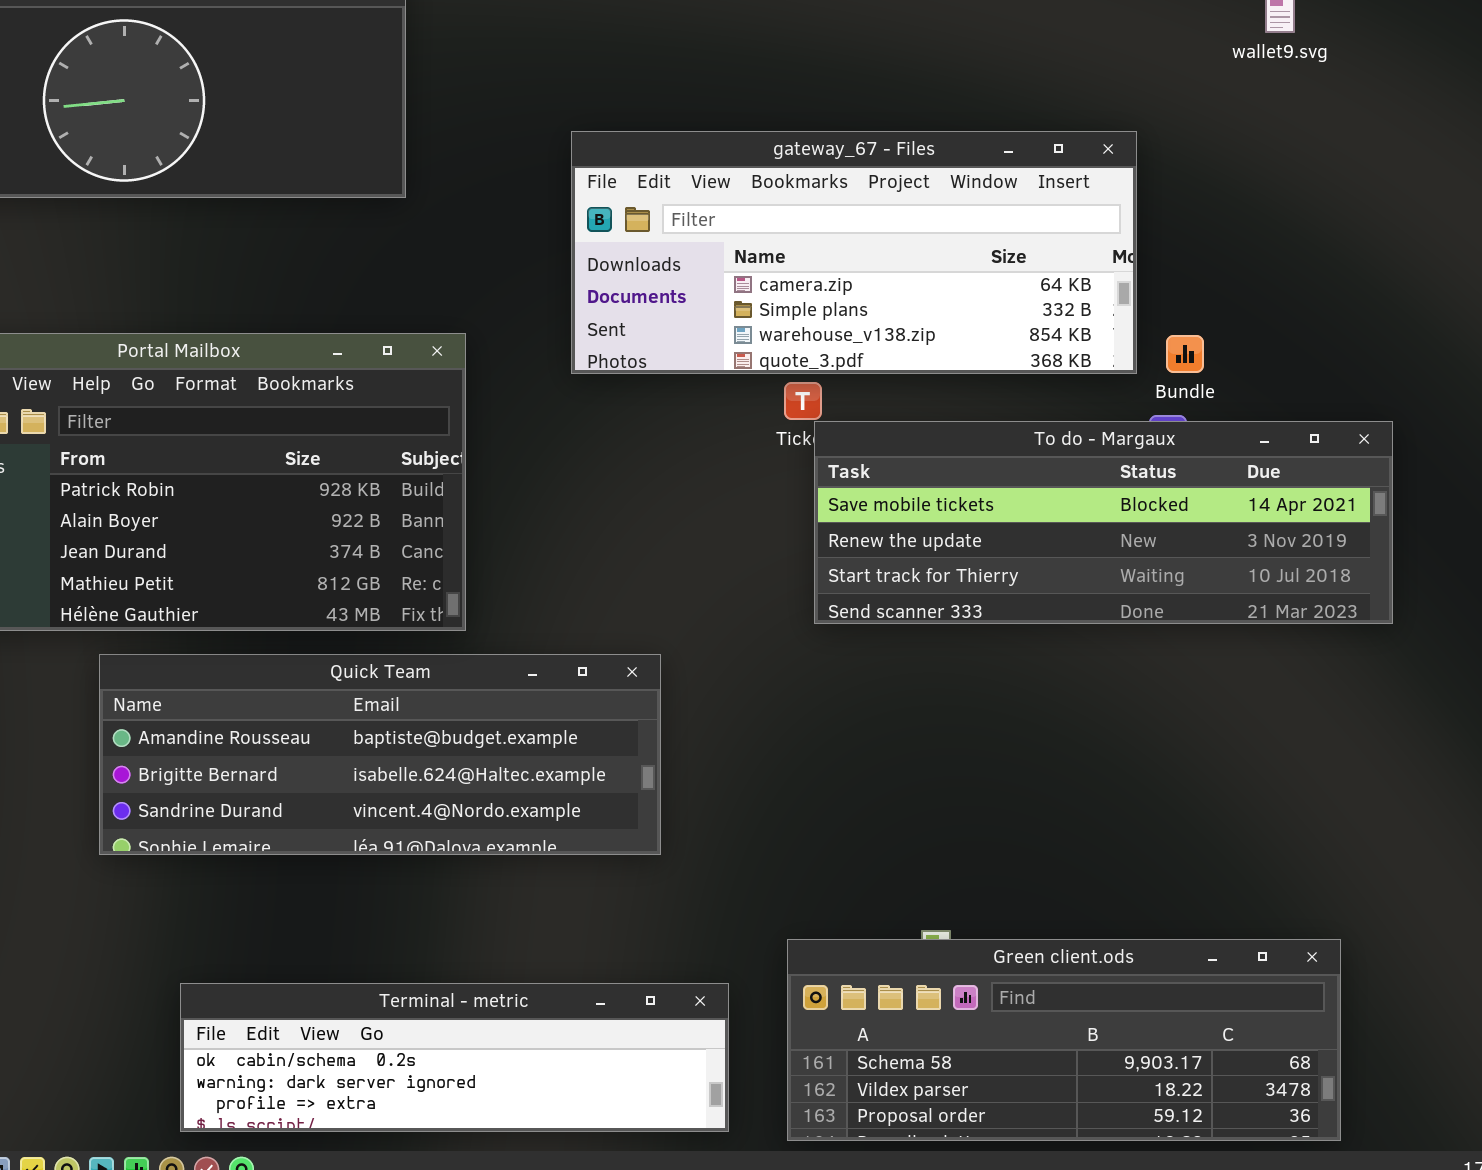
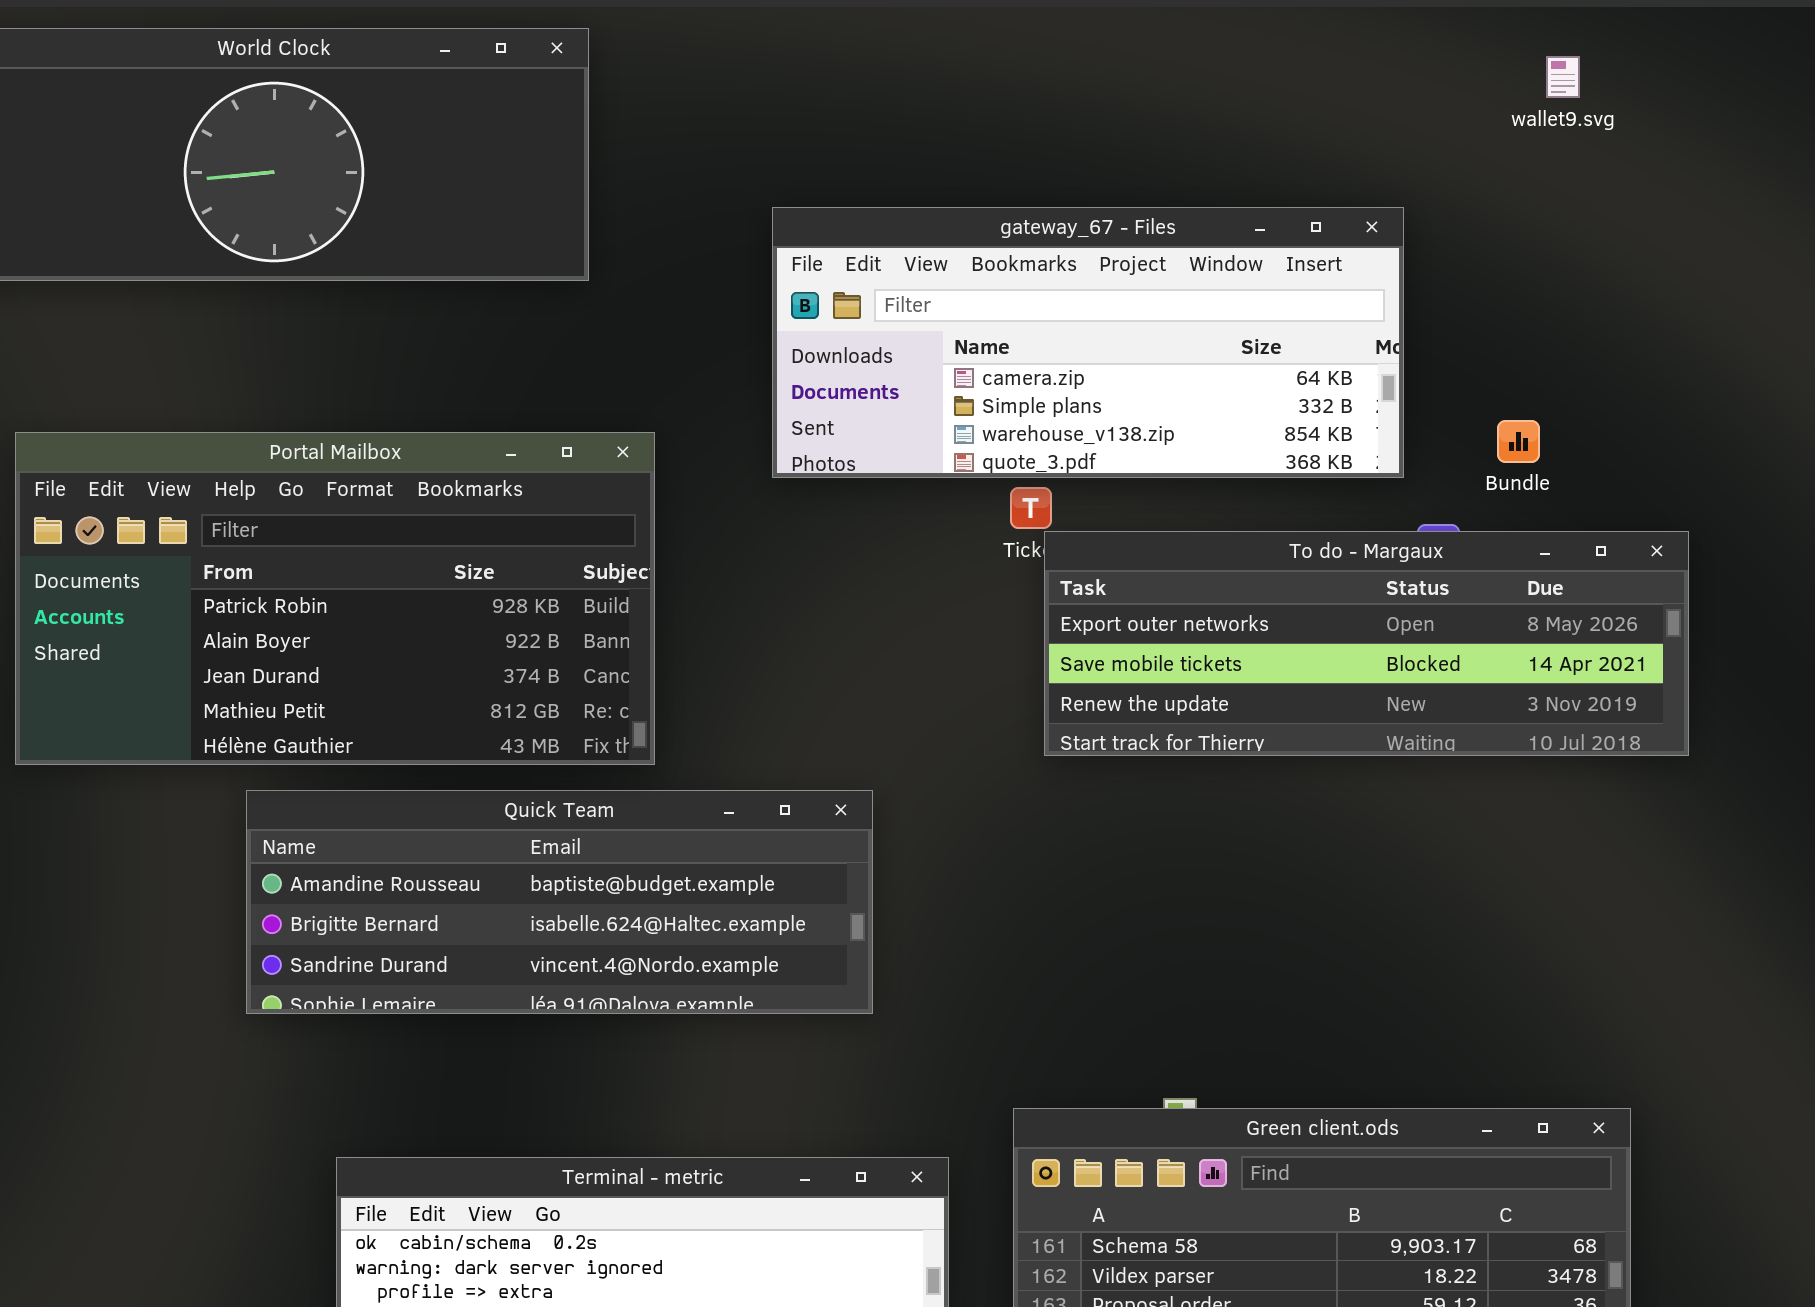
Bundle: [1166,335,1204,373] -> [1497,420,1540,463], moved
To do - Margaux: [814,421,1393,624] -> [1044,531,1689,756], scrolled up 1 row

